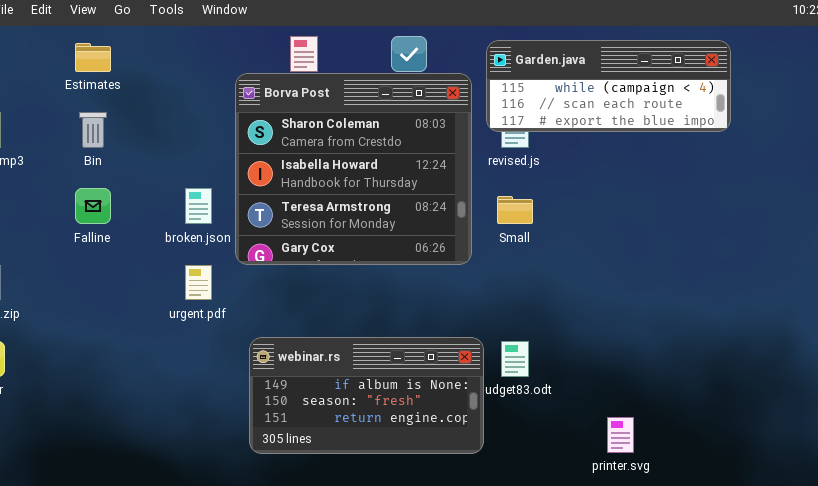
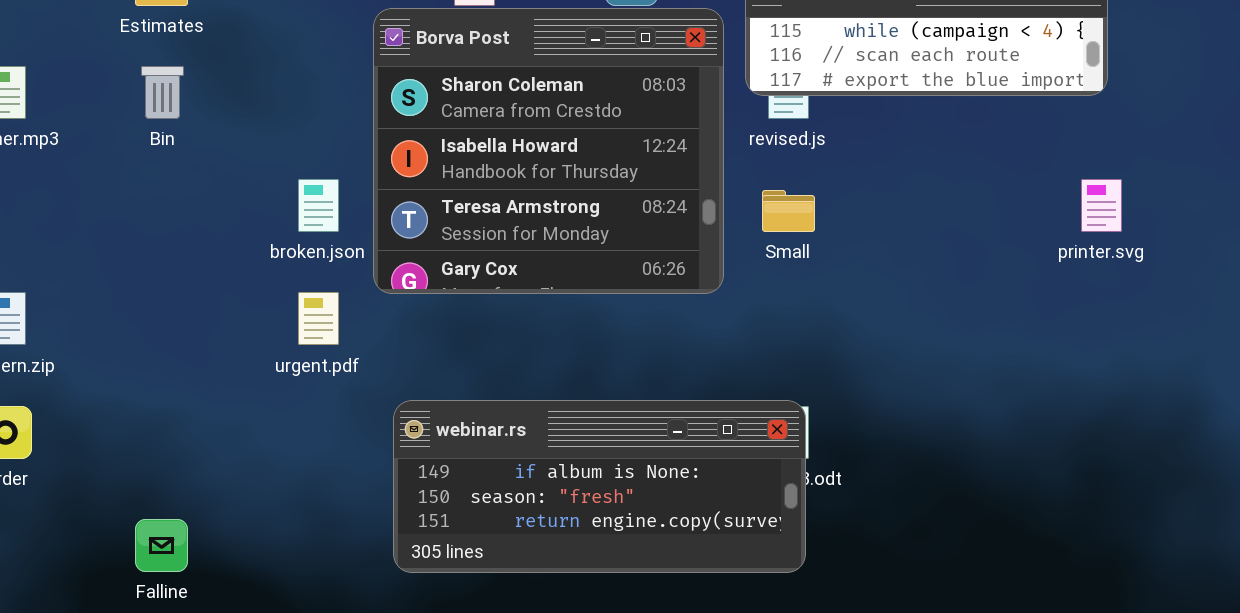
Falline: [75,188,111,224] -> [135,519,188,572], moved
webinar.rs: [249,337,484,454] -> [393,400,806,573], resized
printer.svg: [607,417,634,453] -> [1081,179,1122,232], moved

